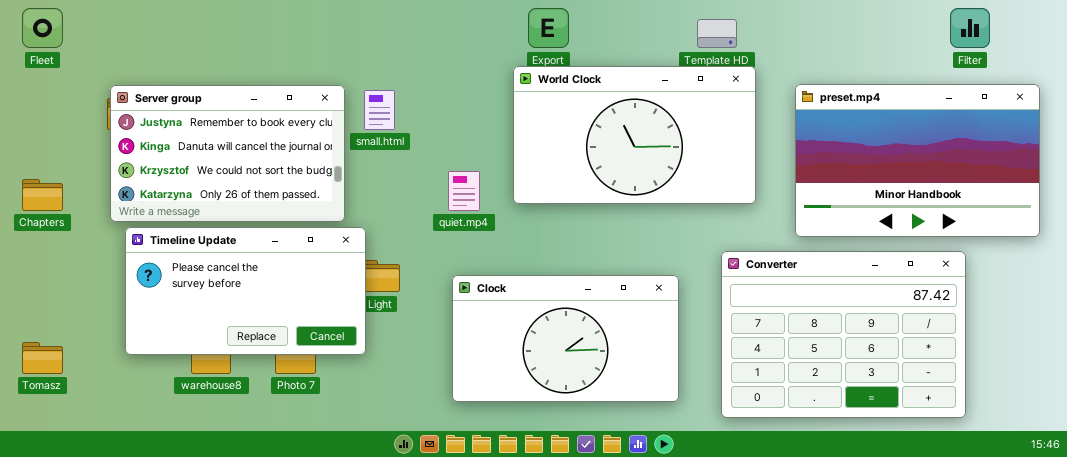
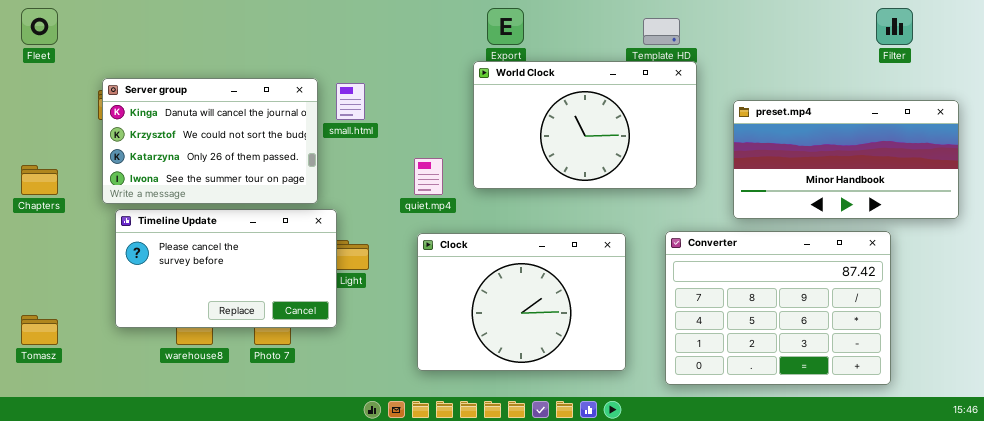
preset.mp4: [795,84,1040,237] -> [733,100,959,219], resized
Server group: [110,85,345,222] -> [102,78,318,204], scrolled down 1 row
Clock: [452,275,679,402] -> [417,233,626,371], resized

